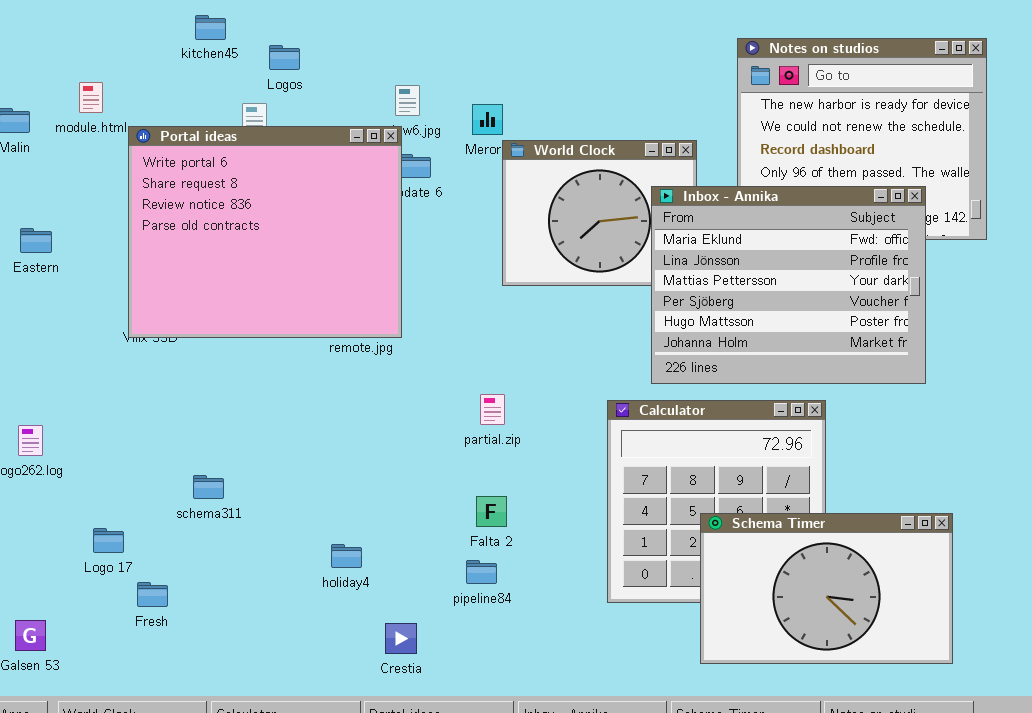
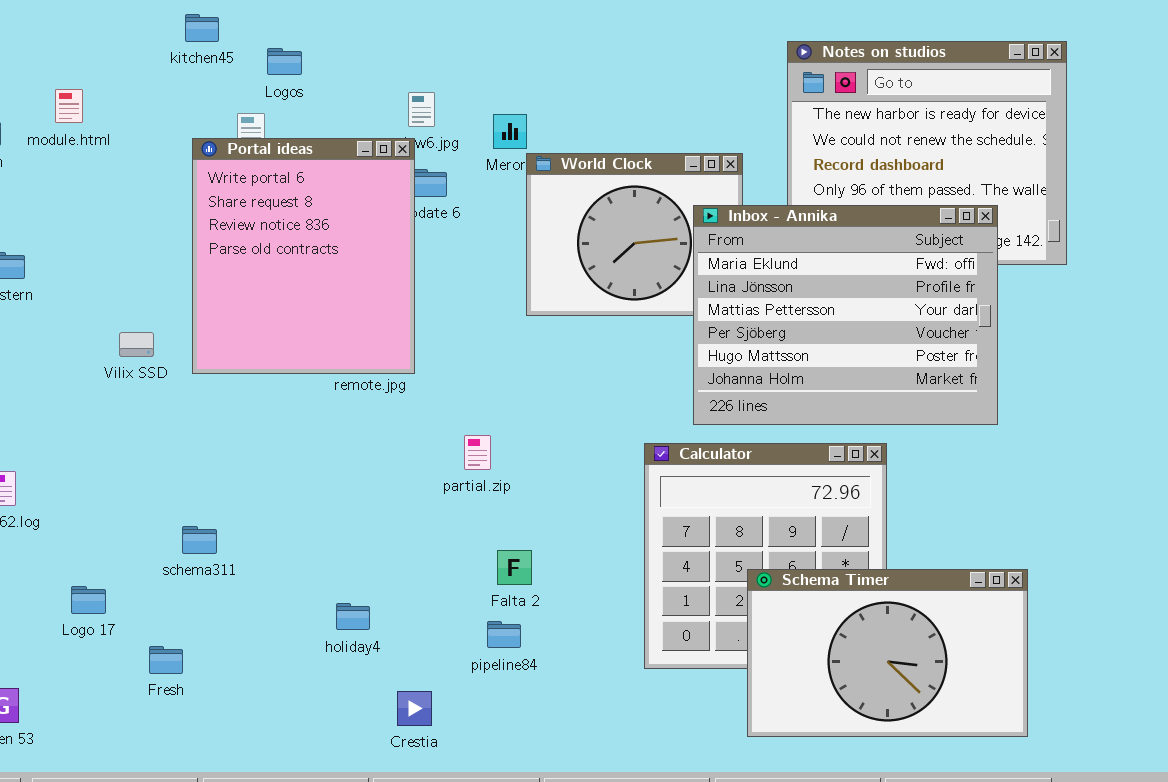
Portal ideas: [128,126,402,338] -> [192,138,415,374], resized
partial.zip: [480,394,505,425] -> [464,435,491,470], moved
Fresh: [137,582,168,607] -> [149,646,183,674], moved

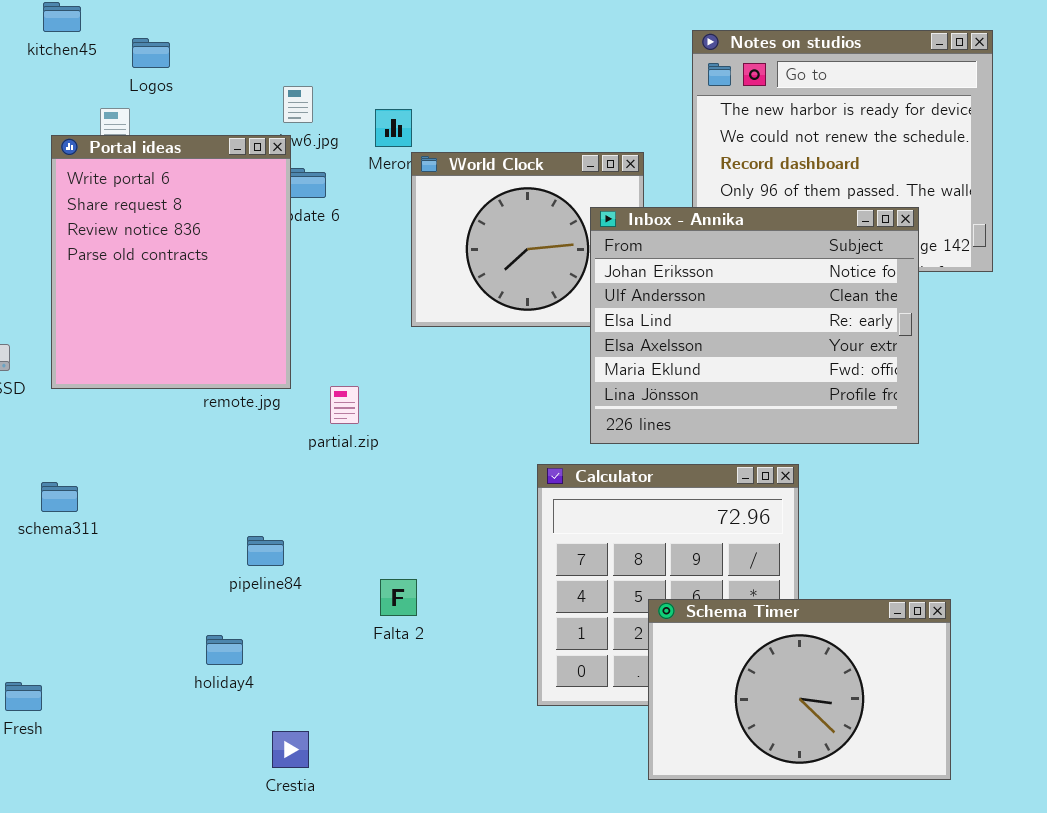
Inbox - Annika: [693,205,998,425] -> [590,207,919,444], scrolled up 4 rows
partial.zip: [464,435,491,470] -> [330,386,359,424], moved
schema311: [182,526,217,554] -> [41,482,78,512], moved
pipeline84: [487,621,521,648] -> [247,536,284,566], moved

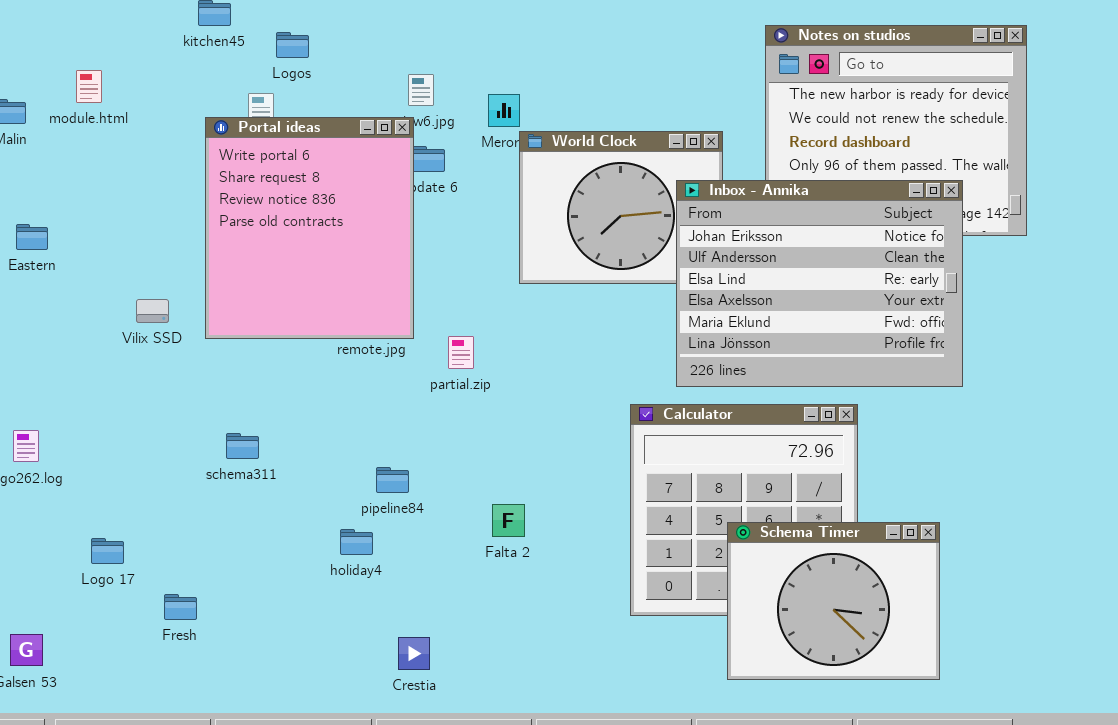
schema311: [41,482,78,512] -> [226,433,259,459], moved
Schema Timer: [648,599,951,780] -> [727,522,940,680], resized
holiday4: [206,635,243,665] -> [340,529,373,555], moved

